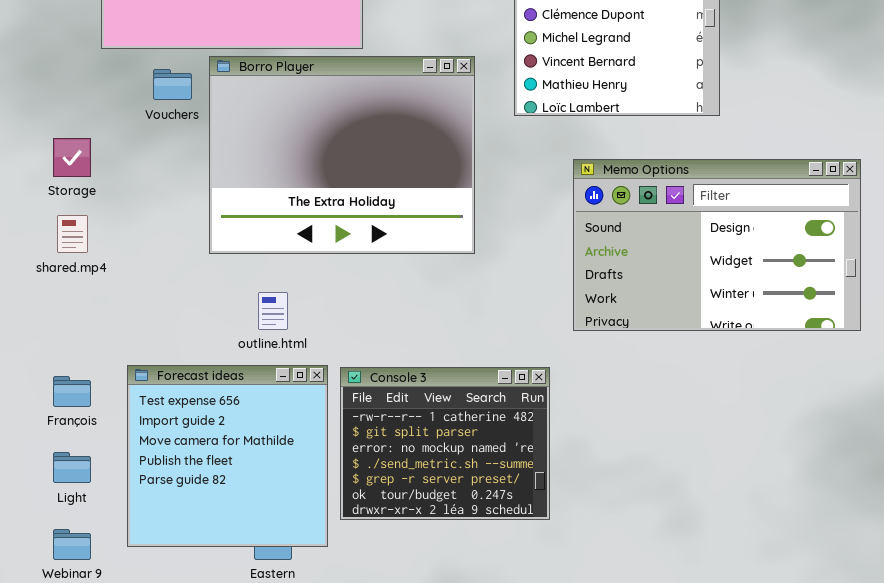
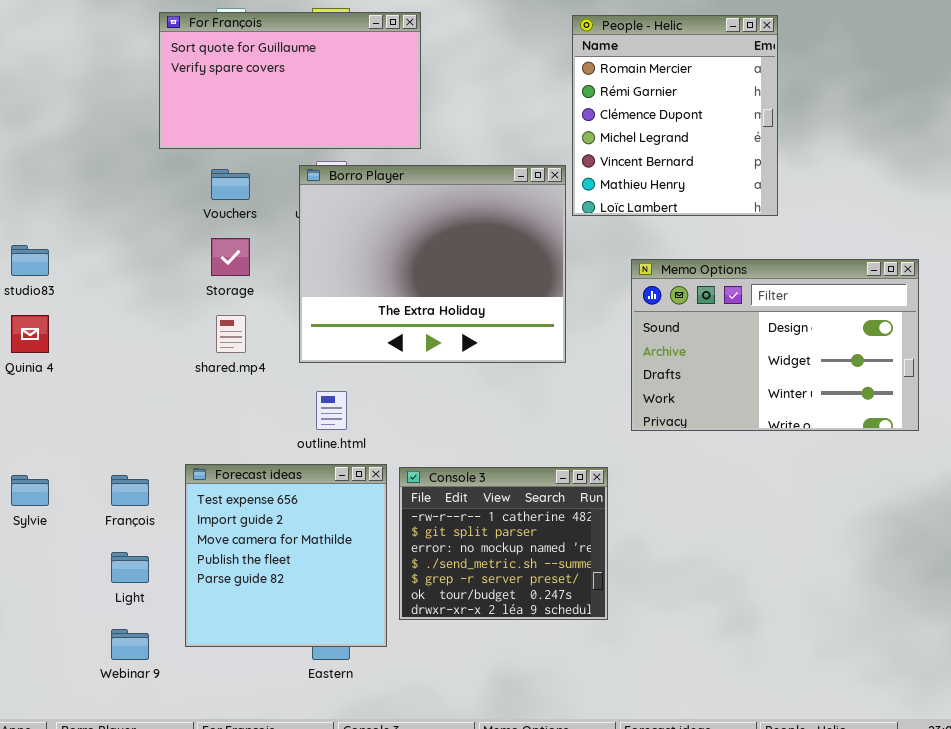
Borro Player: [209,56,475,254] -> [299,165,566,363], moved
Storage: [53,138,91,177] -> [211,238,250,276], moved
shared.mp4: [57,215,88,253] -> [216,315,246,353], moved

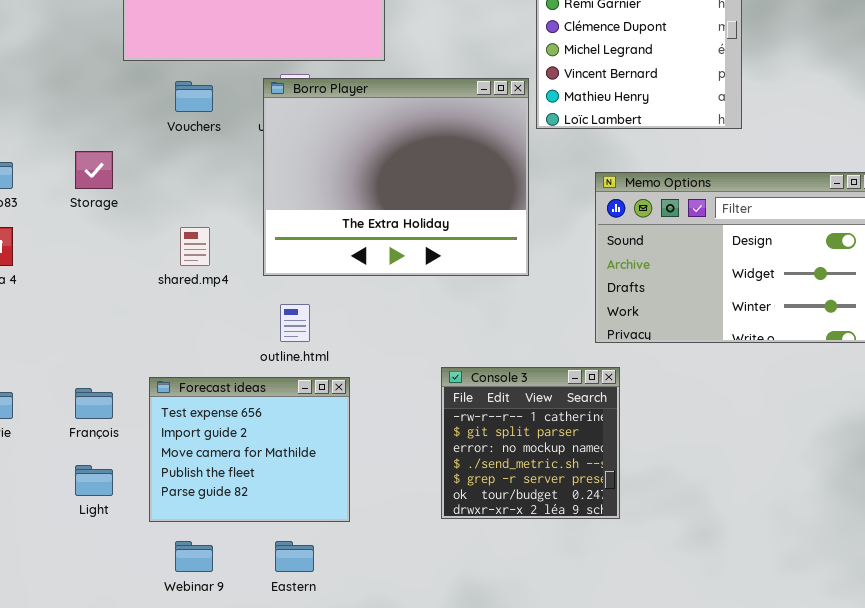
Storage: [211,238,250,276] -> [75,151,113,189], moved
Forecast ideas: [185,464,387,647] -> [149,377,350,522], resized
Console 3: [399,467,608,620] -> [441,367,620,519], moved, resized
Webinar 9: [111,629,149,660] -> [175,541,213,572], moved

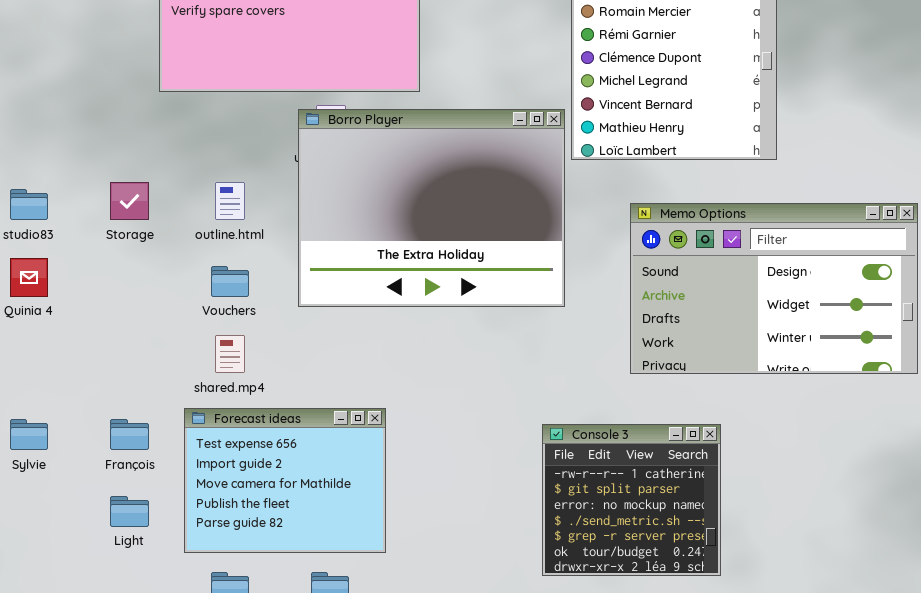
Vouchers: [175,81,213,112] -> [211,266,249,297], moved
shared.mp4: [180,227,210,266] -> [215,335,245,373], moved
outline.html: [280,304,310,342] -> [215,182,245,220], moved
Console 3: [441,367,620,519] -> [542,424,721,576], moved

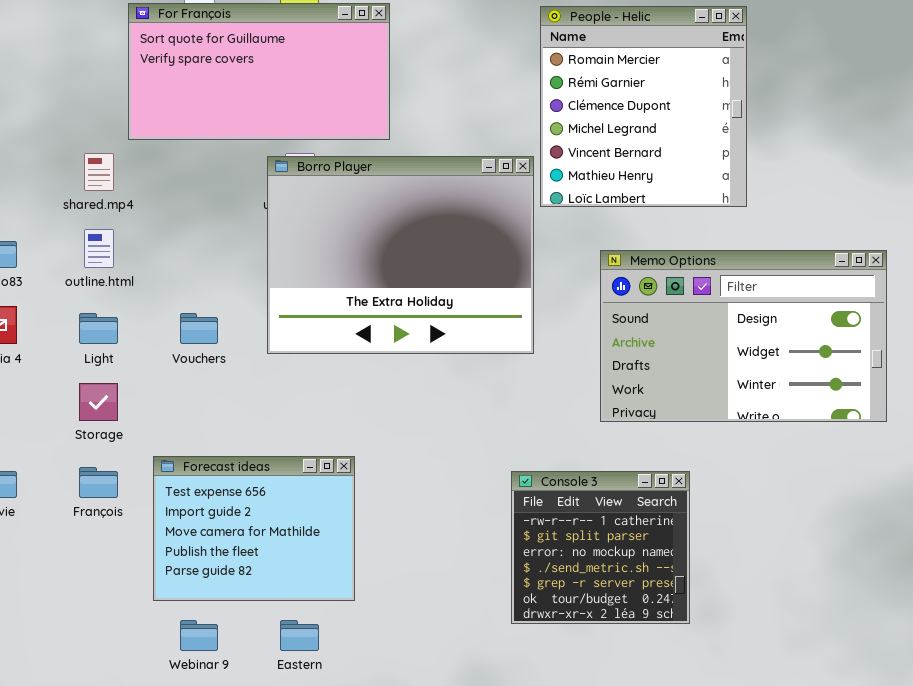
Storage: [110,182,149,220] -> [79,383,118,421], moved
outline.html: [215,182,245,220] -> [84,229,114,268], moved
shared.mp4: [215,335,245,373] -> [84,153,114,191], moved
Light: [110,496,149,527] -> [79,313,118,344], moved

